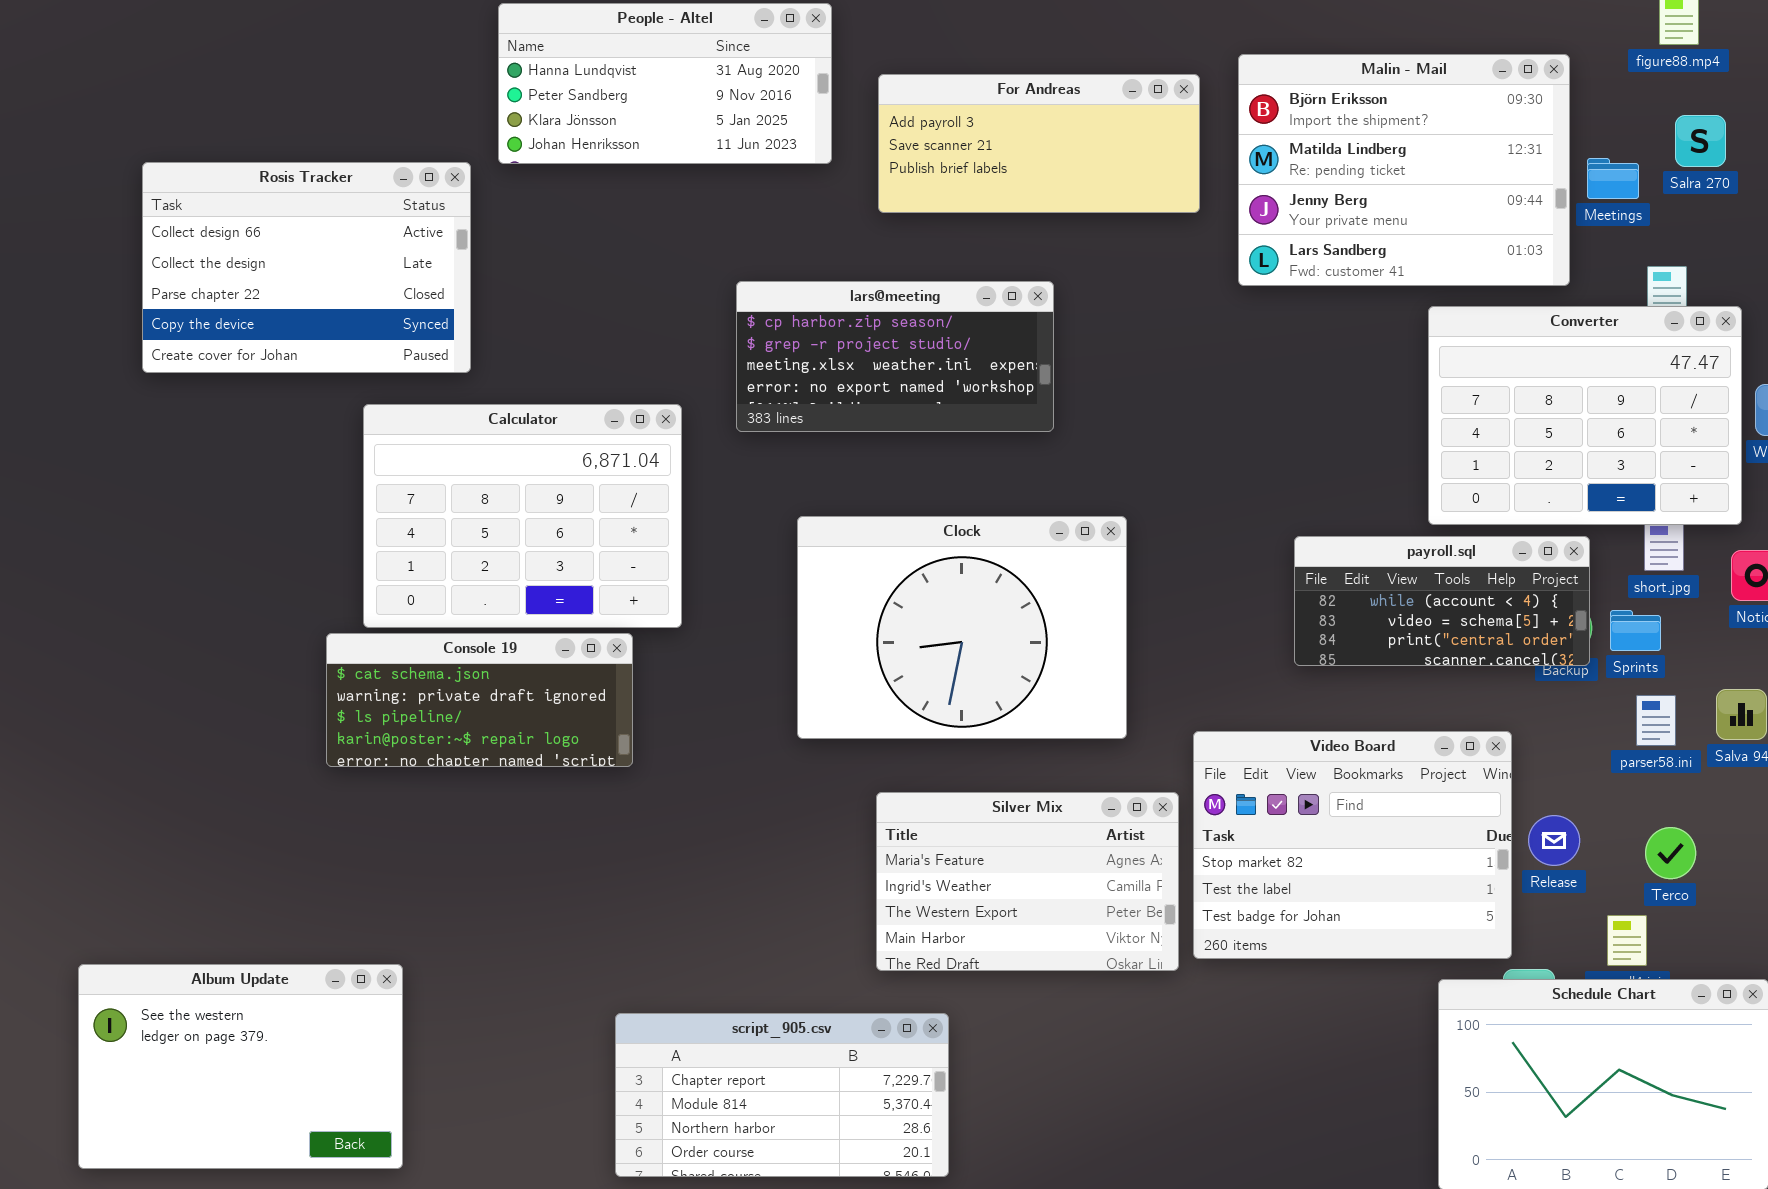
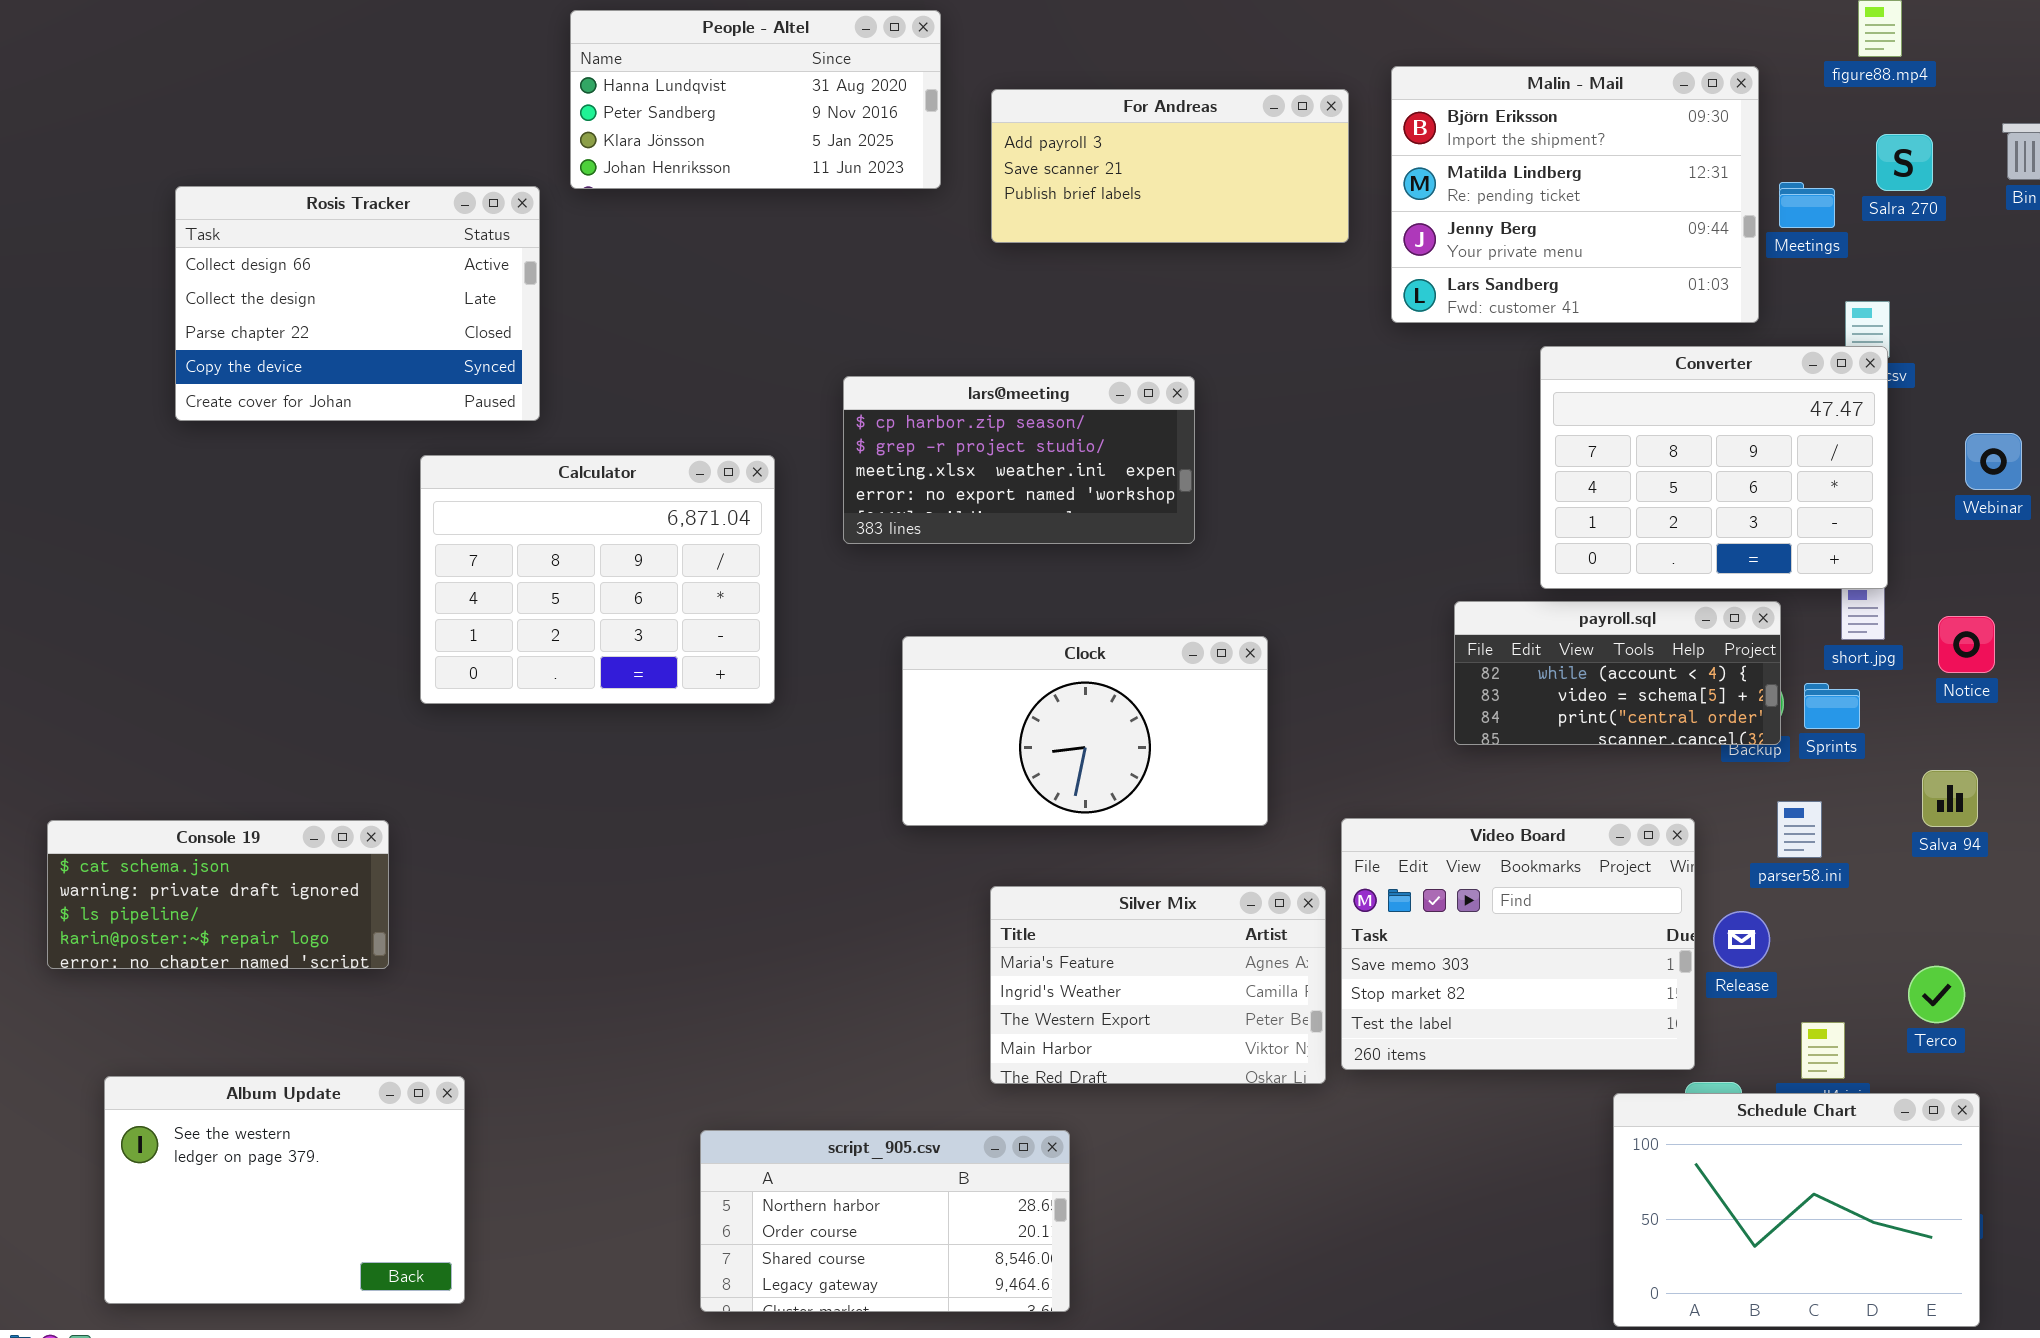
lars@meeting: [736,281,1054,432] -> [843,376,1195,544], moved
Converter: [1428,306,1742,525] -> [1540,346,1888,589], moved
Clock: [797,516,1127,739] -> [902,636,1268,826], resized
Console 19: [326,633,633,767] -> [47,820,389,969], moved
parser58.ini: [1636,695,1676,746] -> [1777,801,1822,858], moved
Video Board: [1193,731,1512,959] -> [1341,818,1695,1070], scrolled up 1 row
Terco: [1645,827,1696,879] -> [1908,966,1965,1023], moved
script_905.csv: [615,1013,949,1177] -> [700,1130,1070,1312], scrolled down 2 rows

